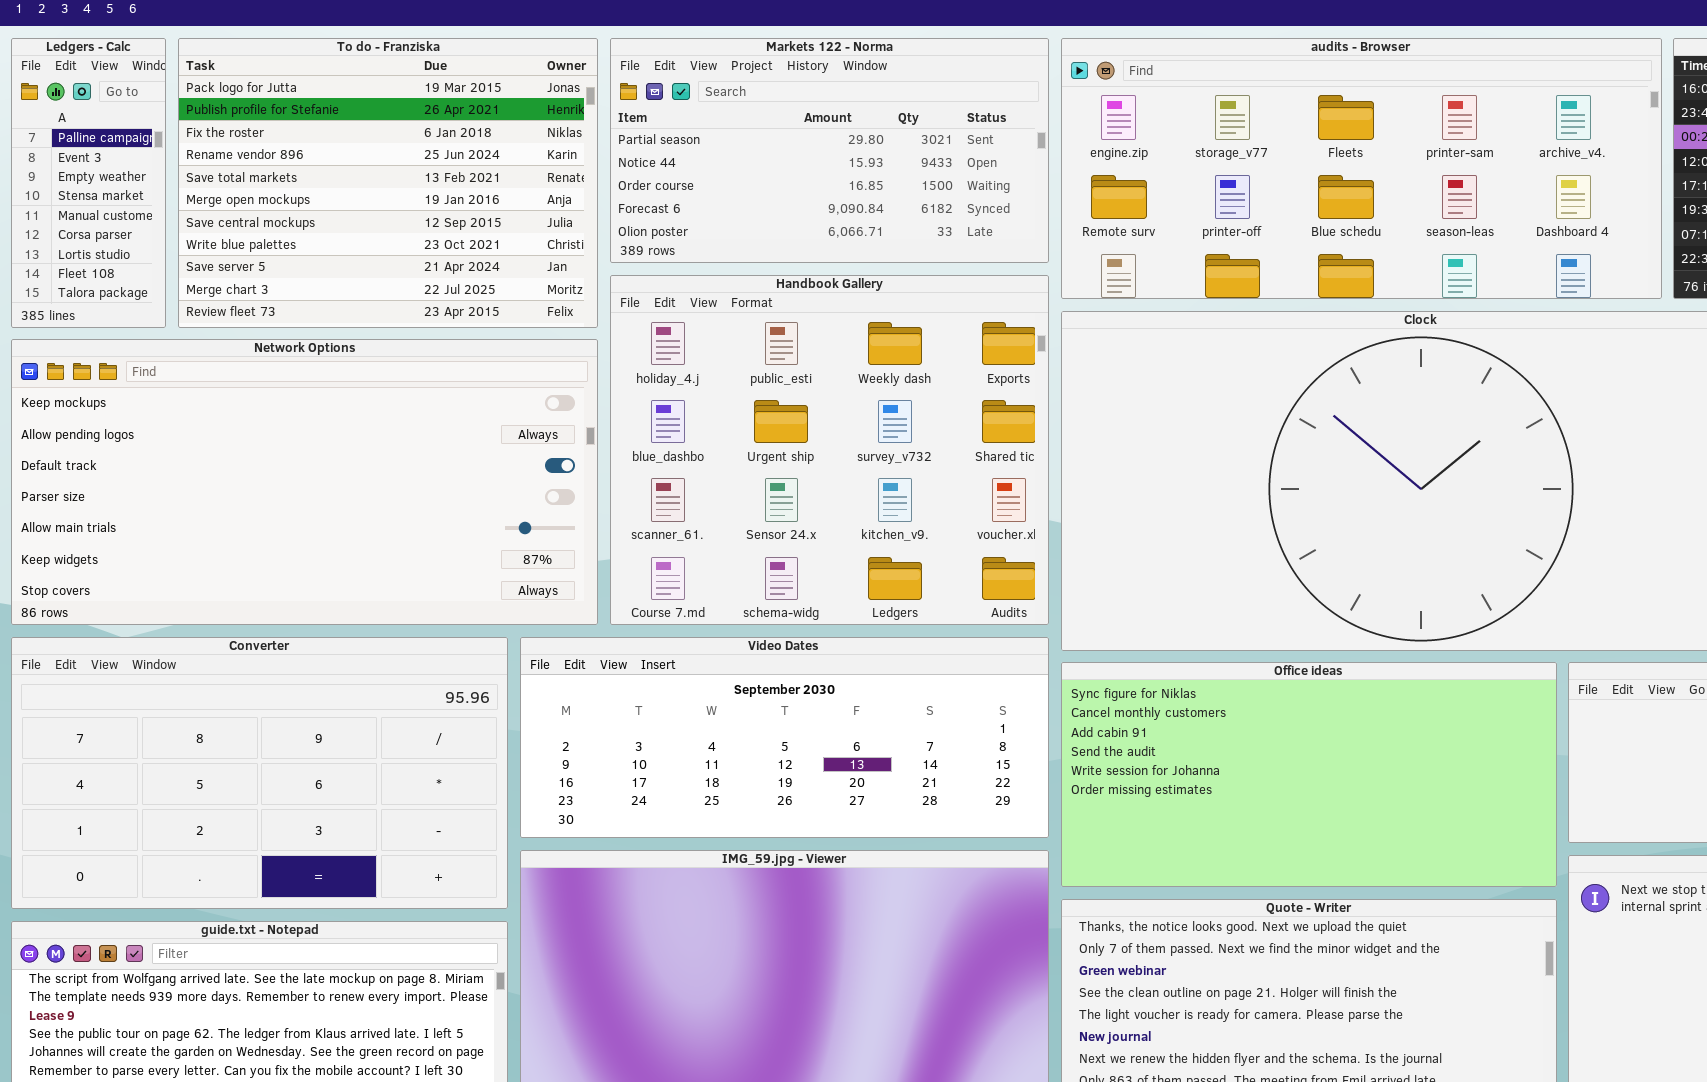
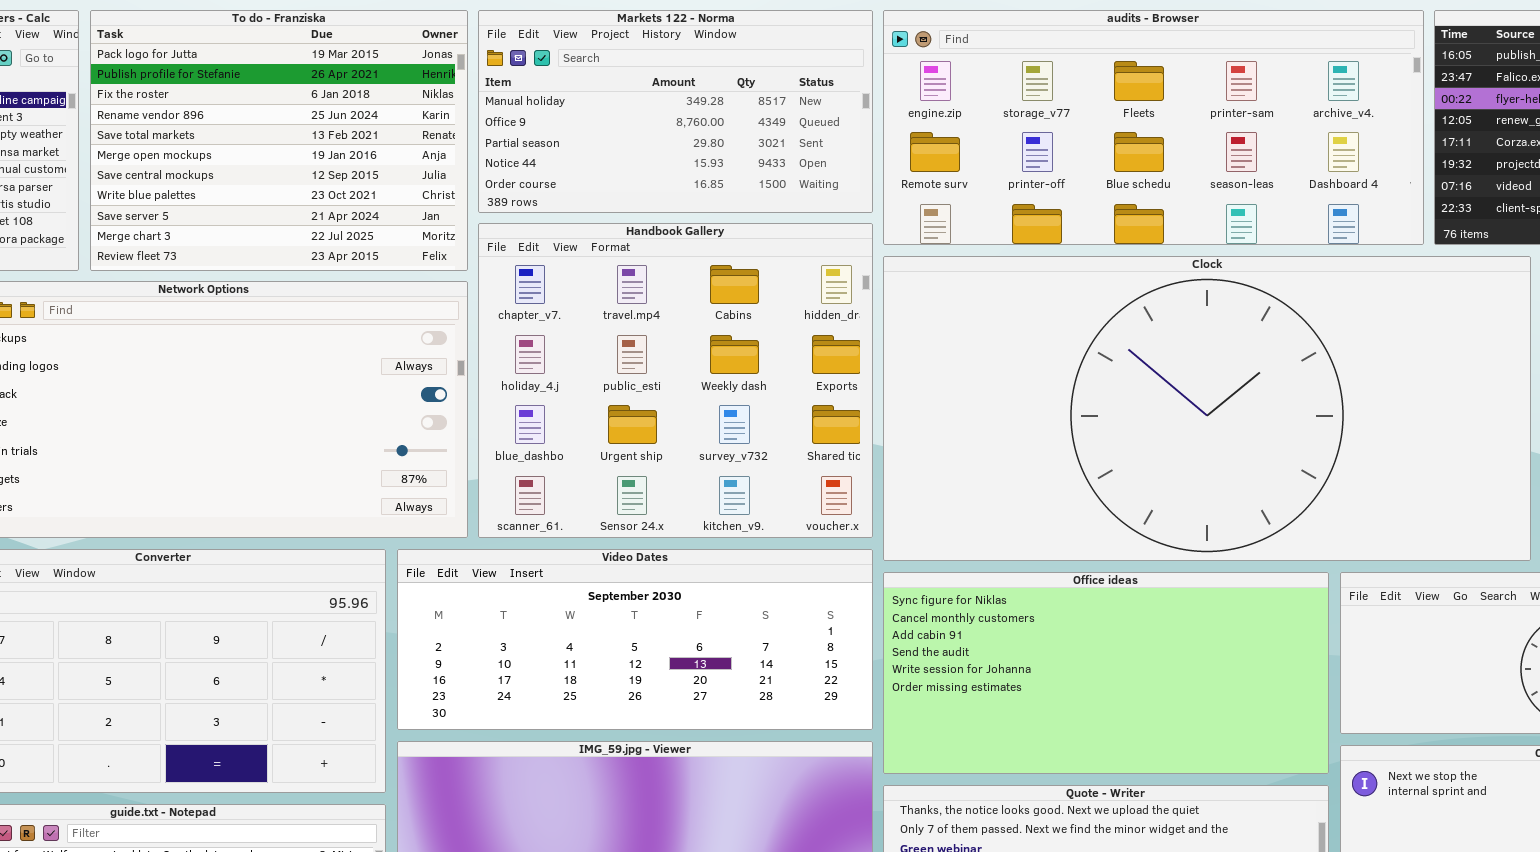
Markets 122 - Norma: [610,38,1049,263] -> [478,10,873,213], scrolled up 2 rows
Handbook Gallery: [610,275,1049,625] -> [478,223,873,538], scrolled up 1 row

